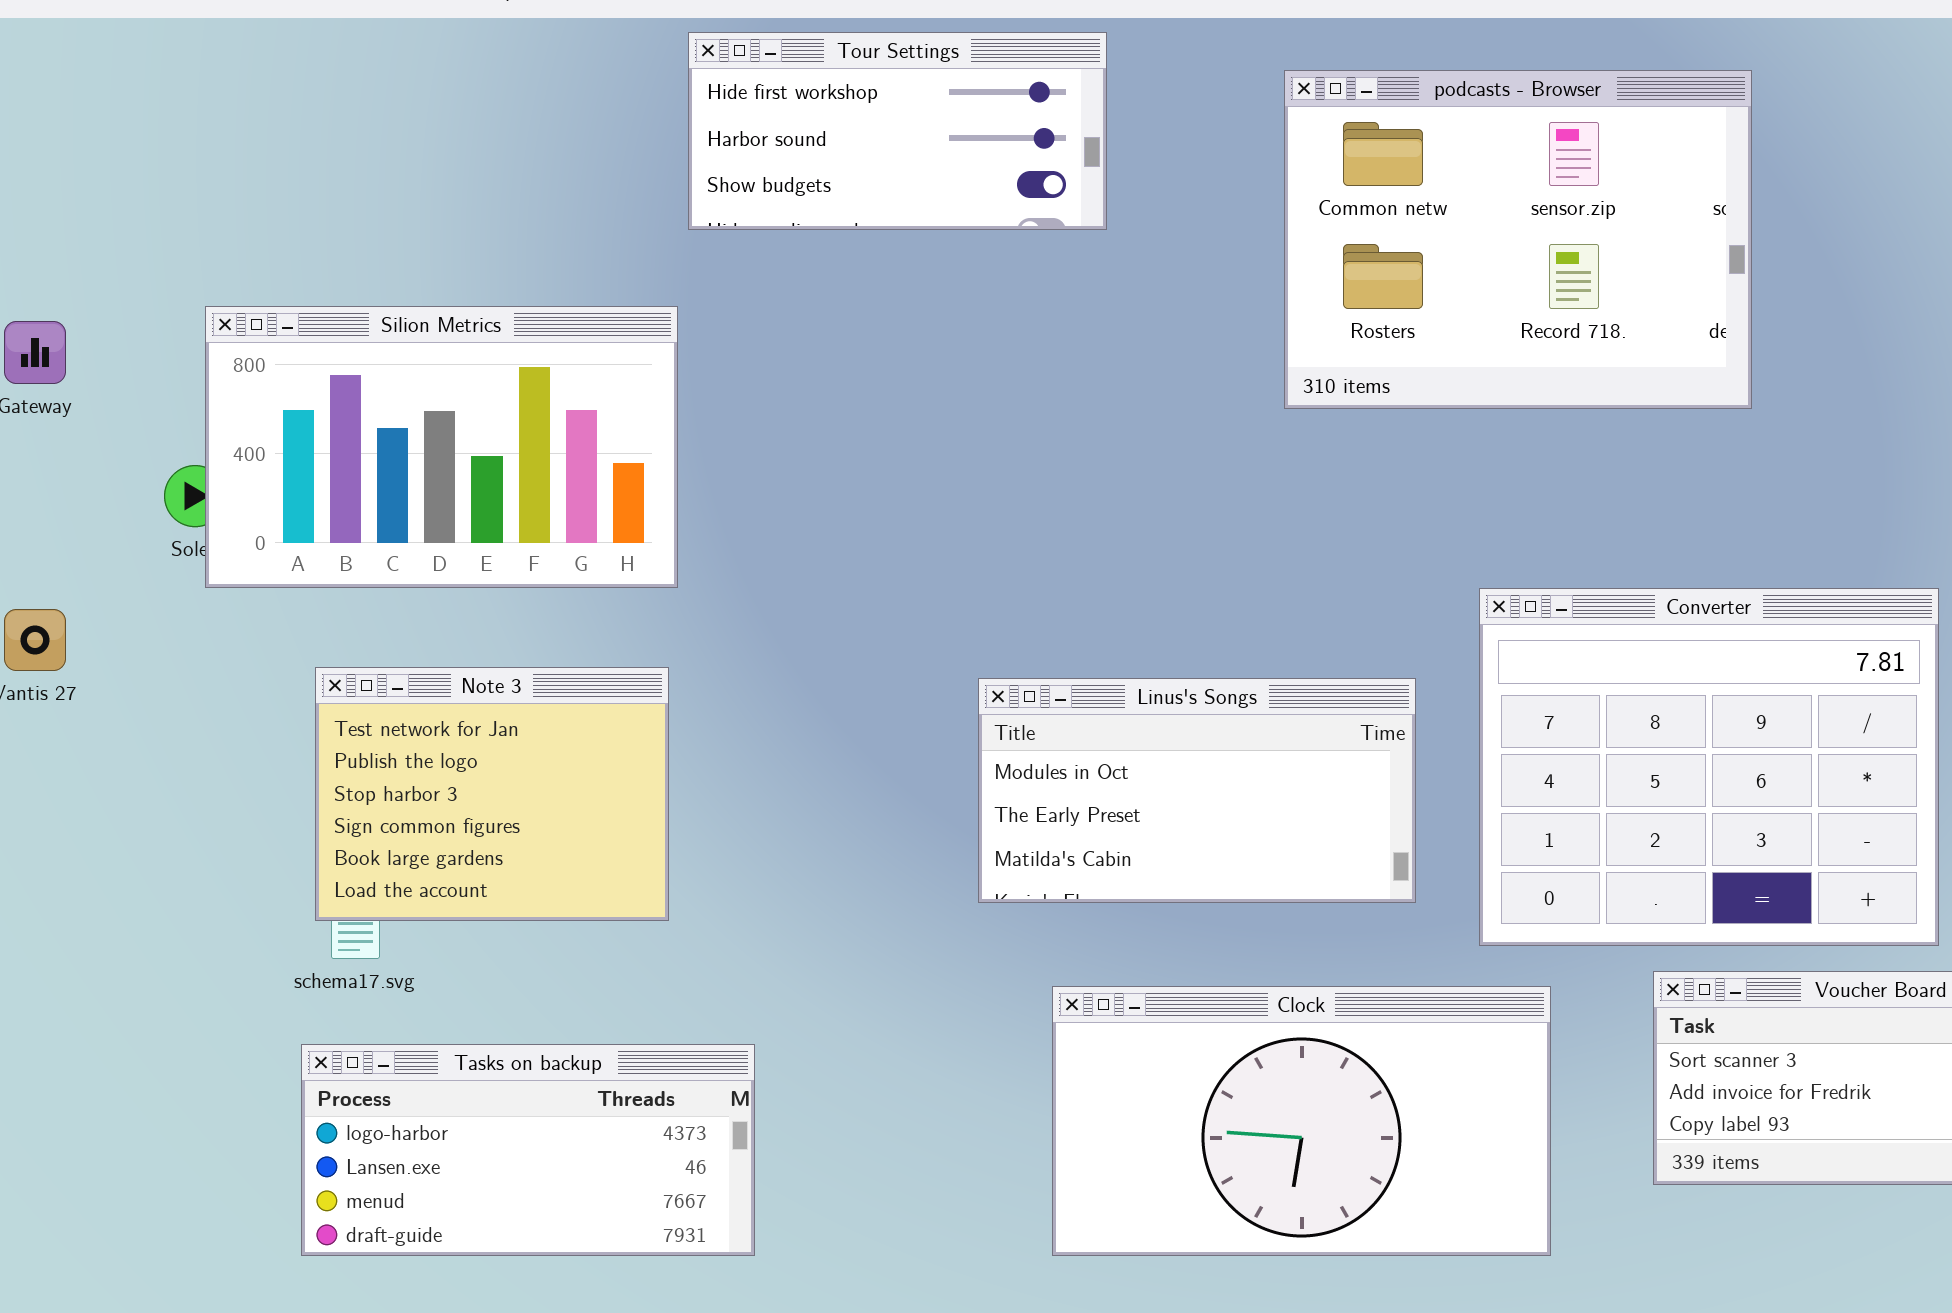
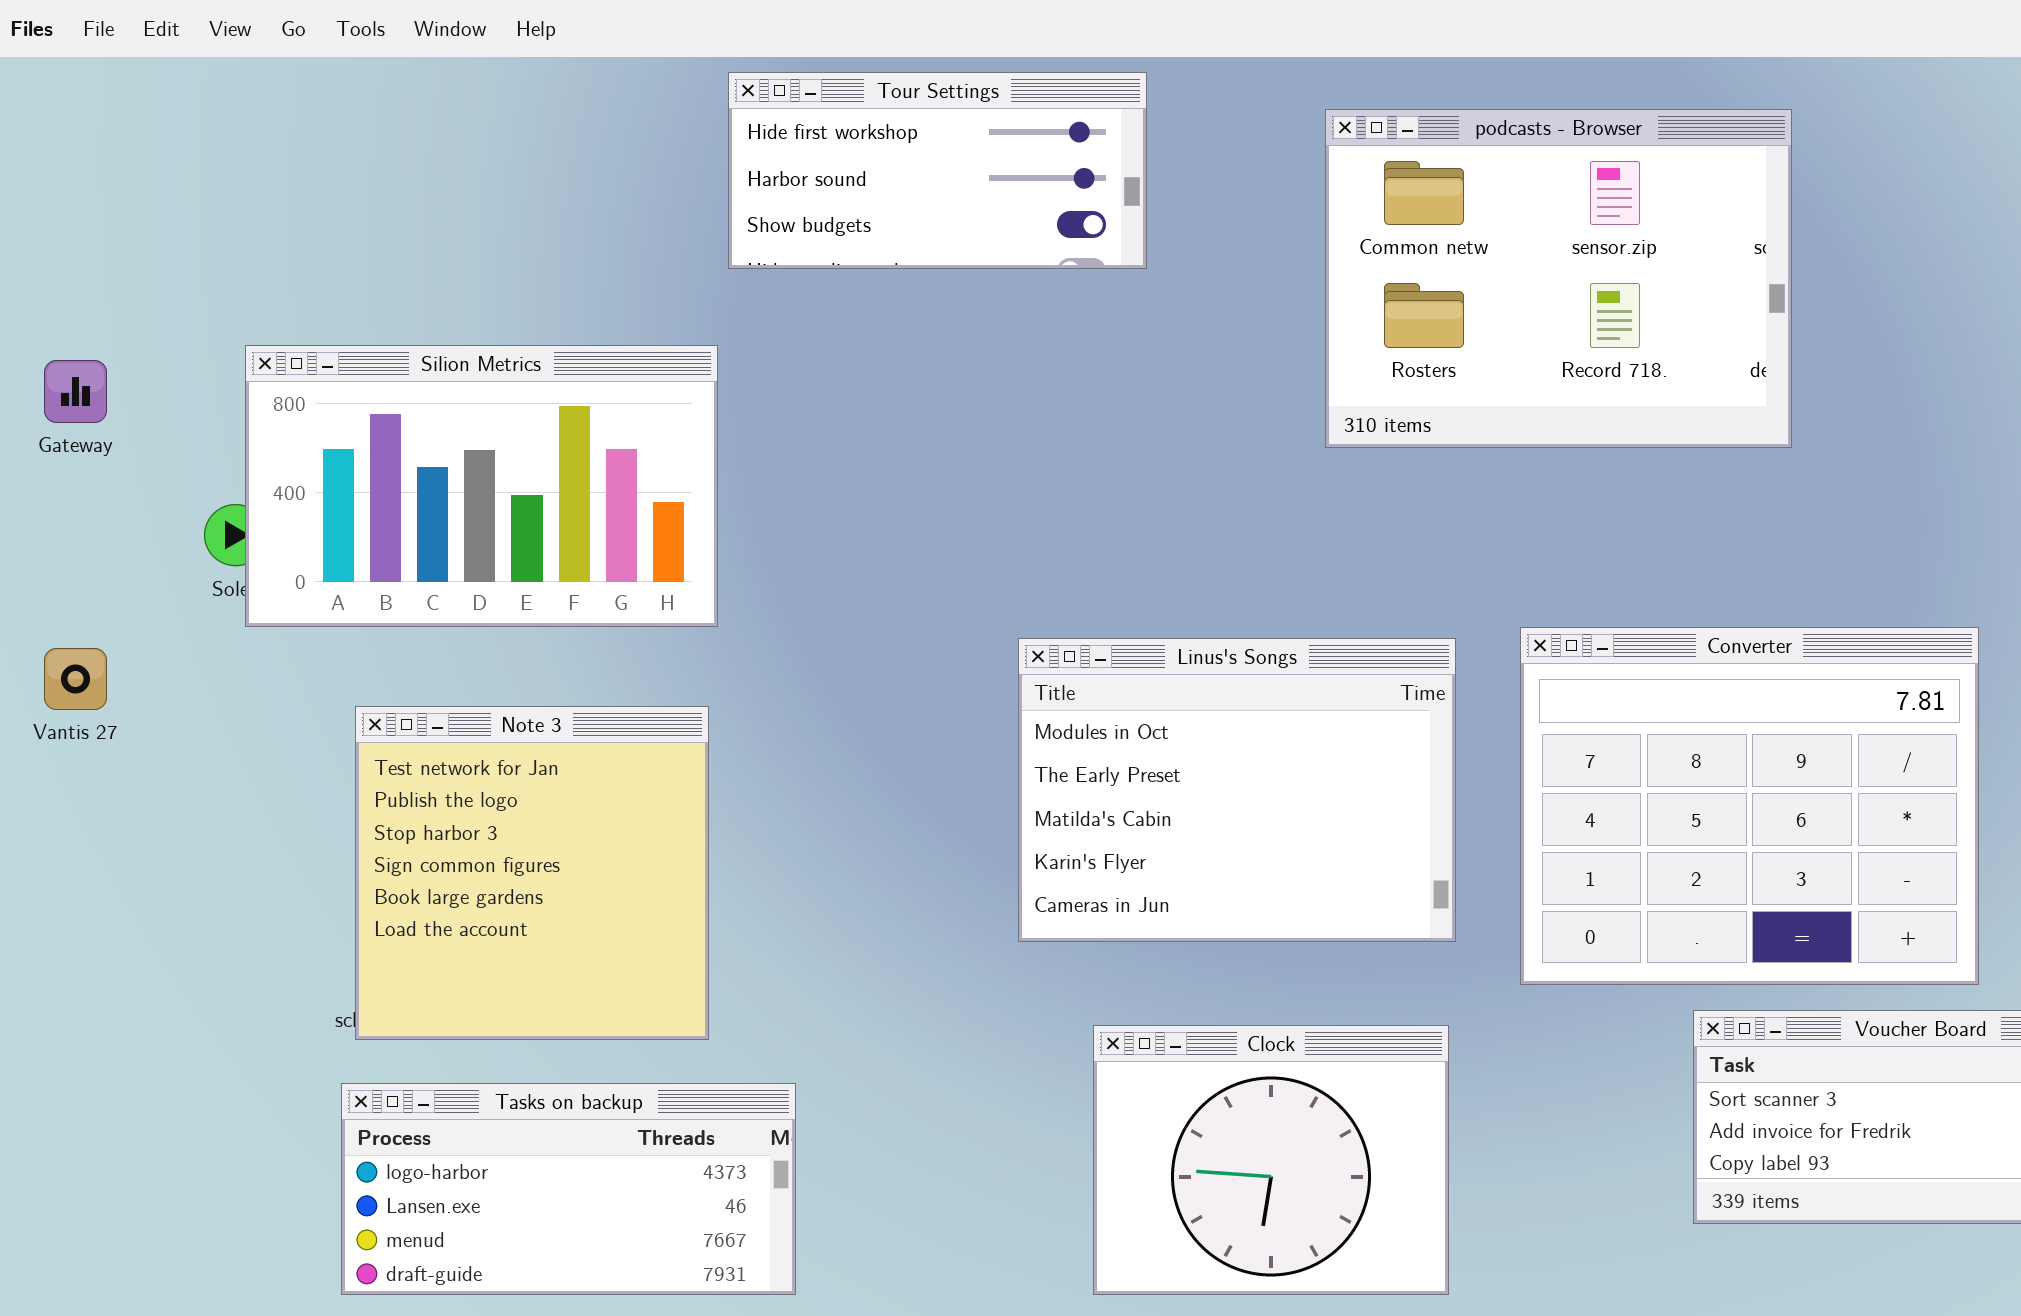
Note 3: [315,667,669,921] -> [355,706,709,1040], resized
Linus's Songs: [978,678,1416,903] -> [1018,638,1456,942], resized
Clock: [1052,986,1551,1256] -> [1093,1025,1449,1295], resized

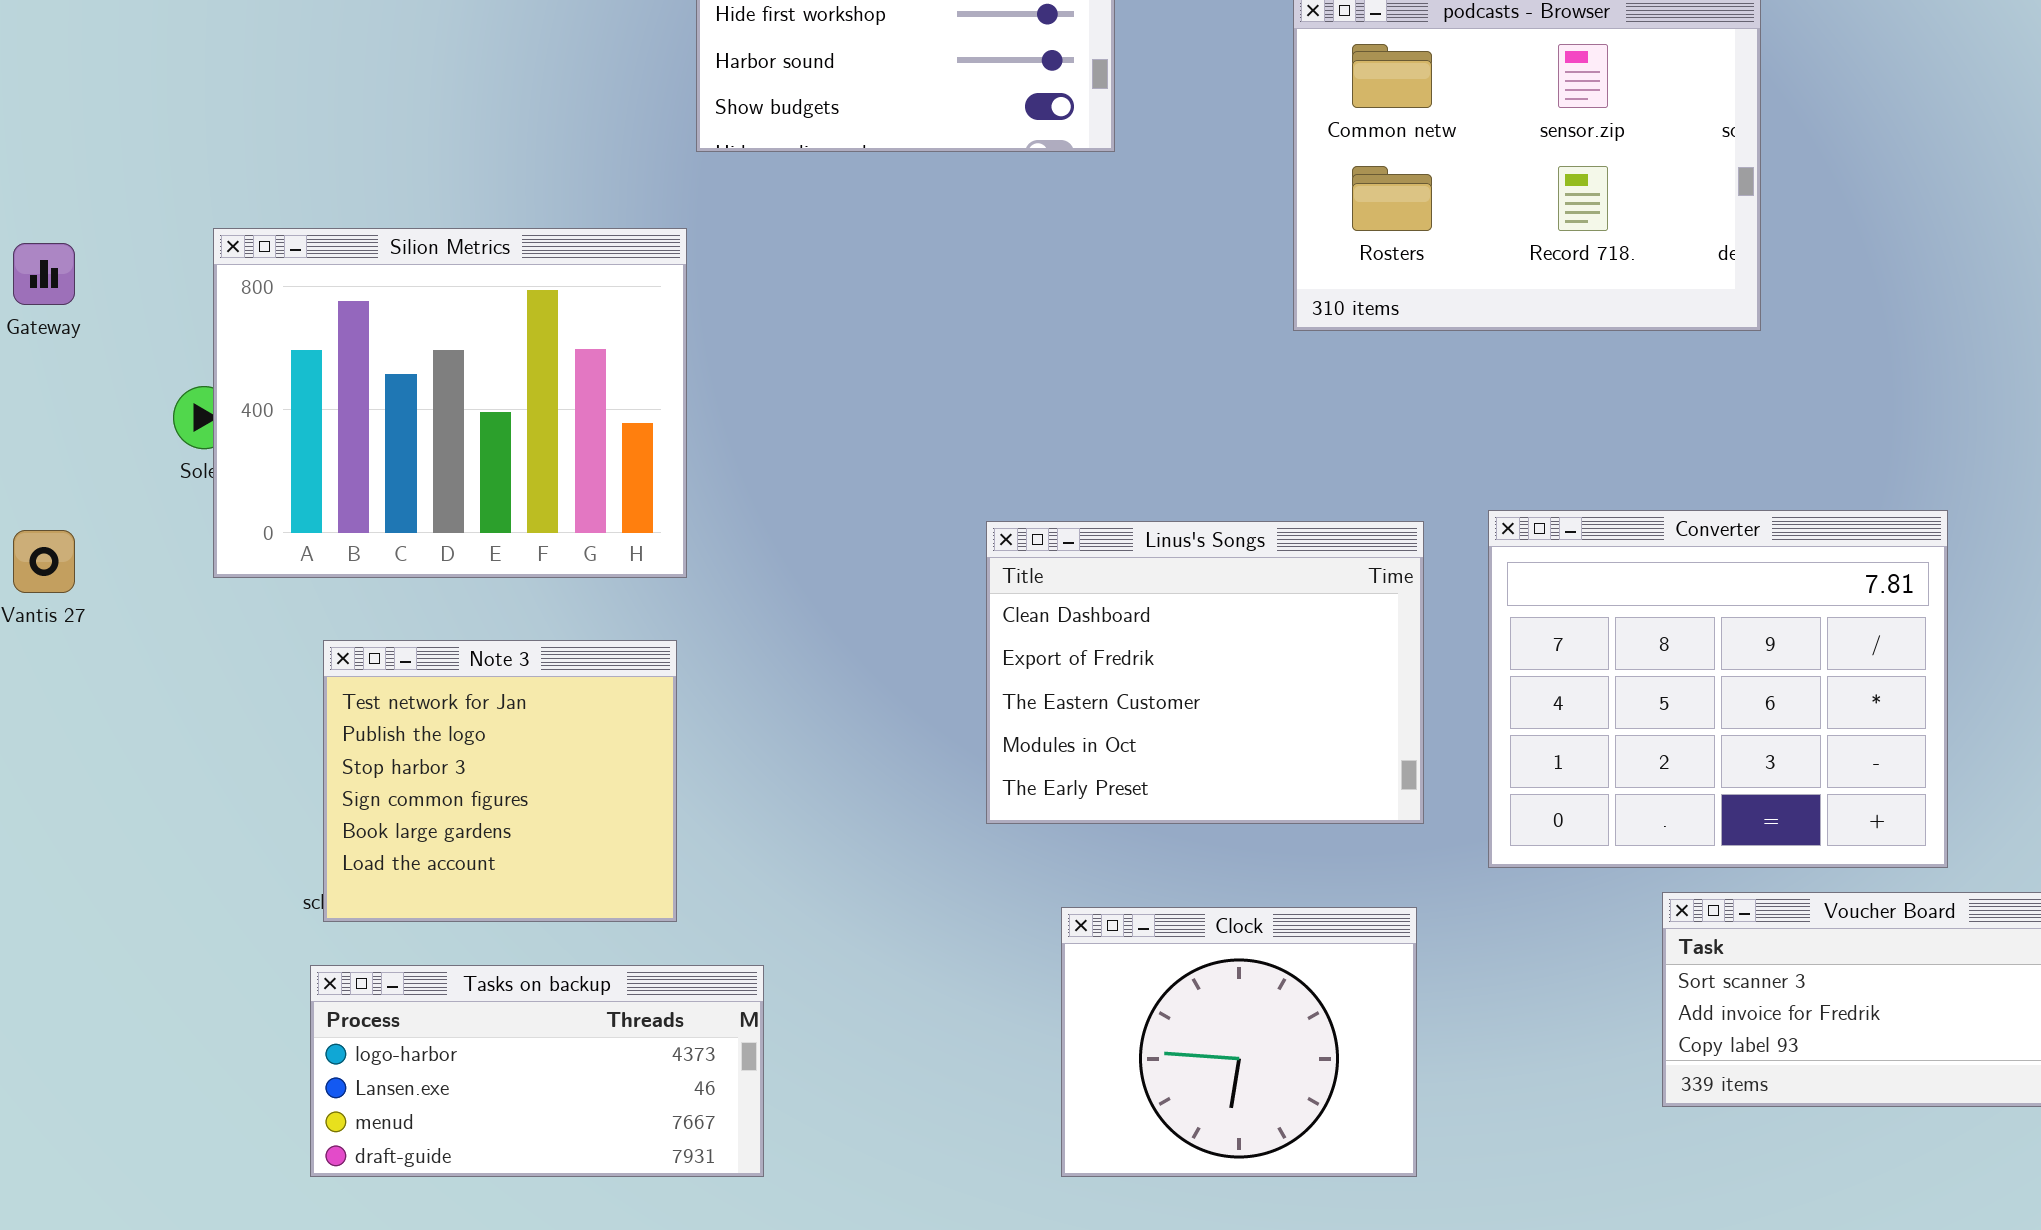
Silion Metrics: [245,345,718,627] -> [213,228,687,578], resized
Linus's Songs: [1018,638,1456,942] -> [986,521,1424,824], scrolled up 3 rows
Note 3: [355,706,709,1040] -> [323,640,677,922], resized

